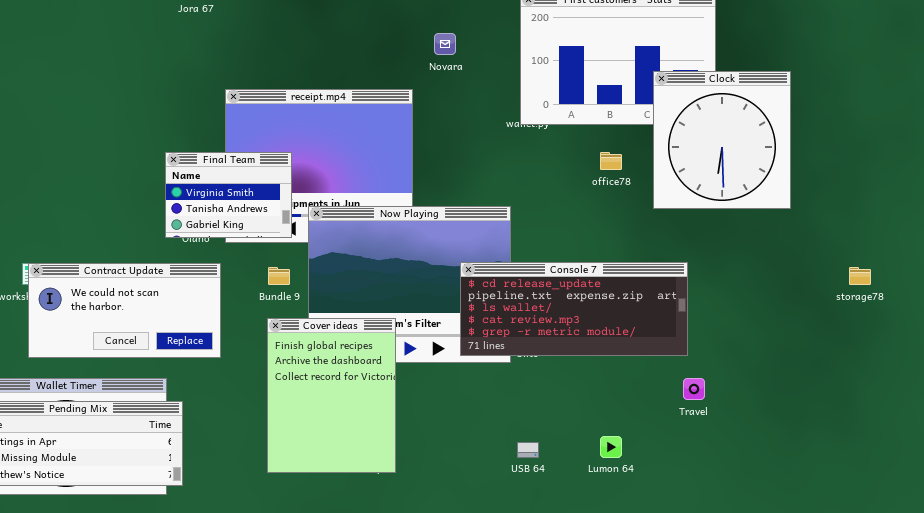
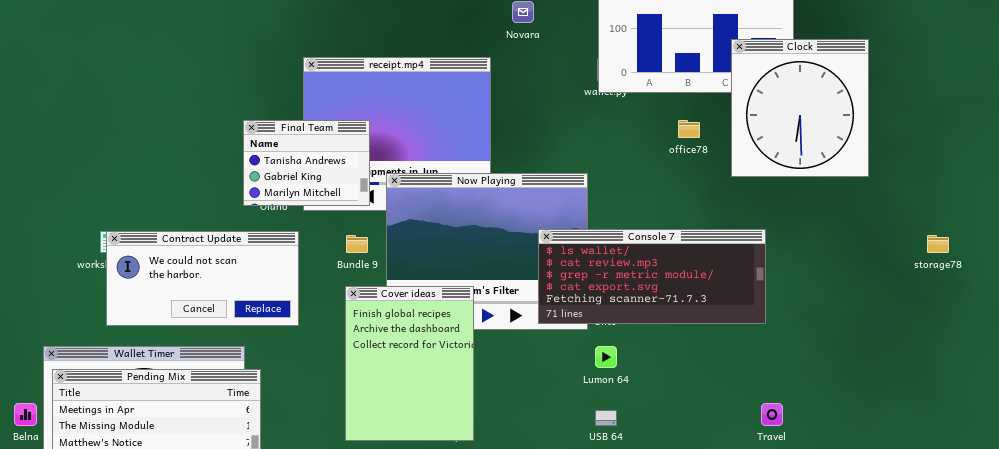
Final Team: [165,152,292,238] -> [243,120,370,206], scrolled down 1 row
Console 7: [460,262,688,356] -> [538,229,766,324], scrolled down 2 rows
Travel: [683,378,705,400] -> [761,403,783,426], moved
Lumon 64: [600,436,622,458] -> [595,346,617,368], moved

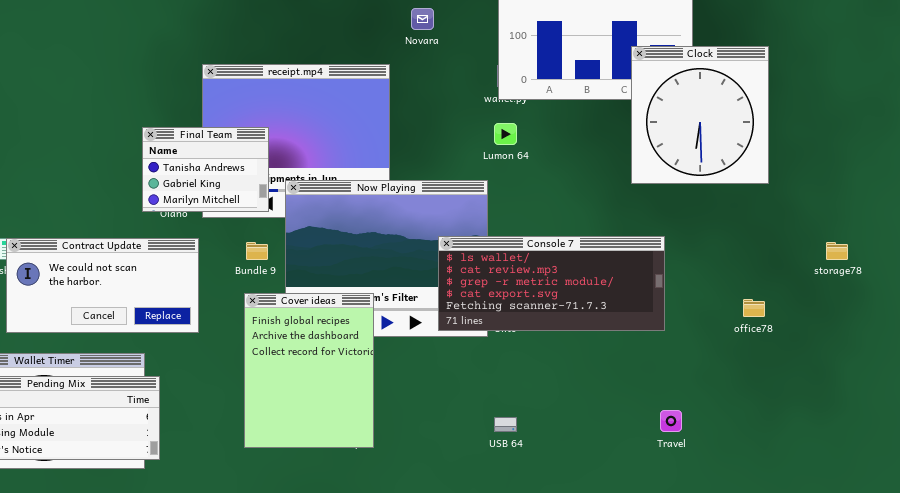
office78: [678,120,700,138] -> [743,299,765,317], moved
Lumon 64: [595,346,617,368] -> [494,123,517,145], moved

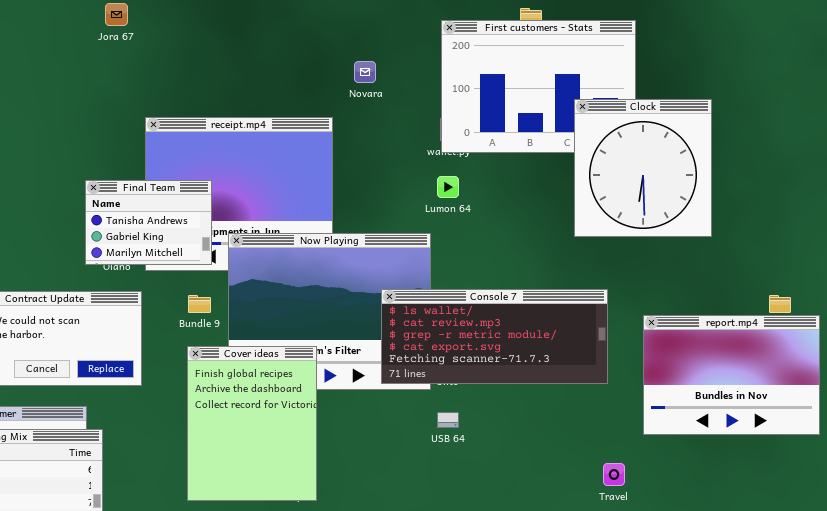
report.mp4: none -> [643,315,820,435], opened
USB 64: [494,417,517,432] -> [437,412,459,428], moved

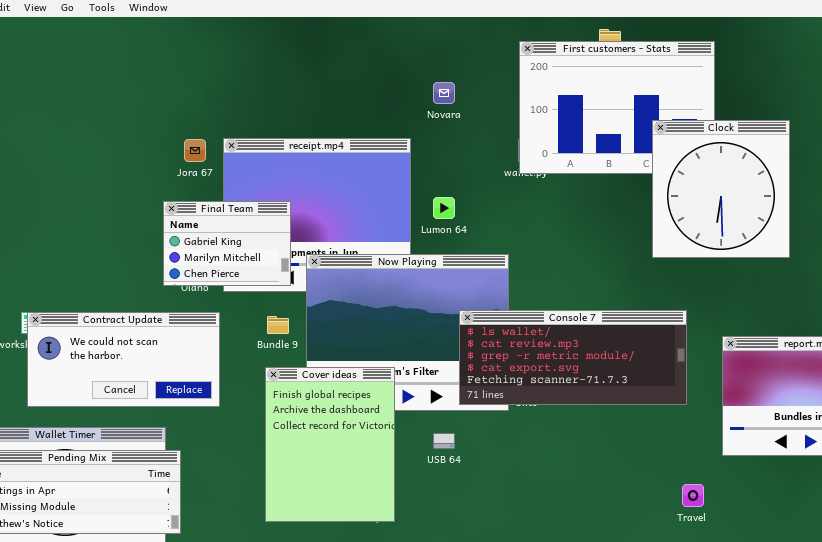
Jora 67: [105,3,128,26] -> [184,139,206,162], moved
Lumon 64: [437,176,459,198] -> [433,197,455,219], moved
Final Team: [85,180,212,265] -> [163,201,291,286], scrolled down 1 row
USB 64: [437,412,459,428] -> [433,433,455,449], moved

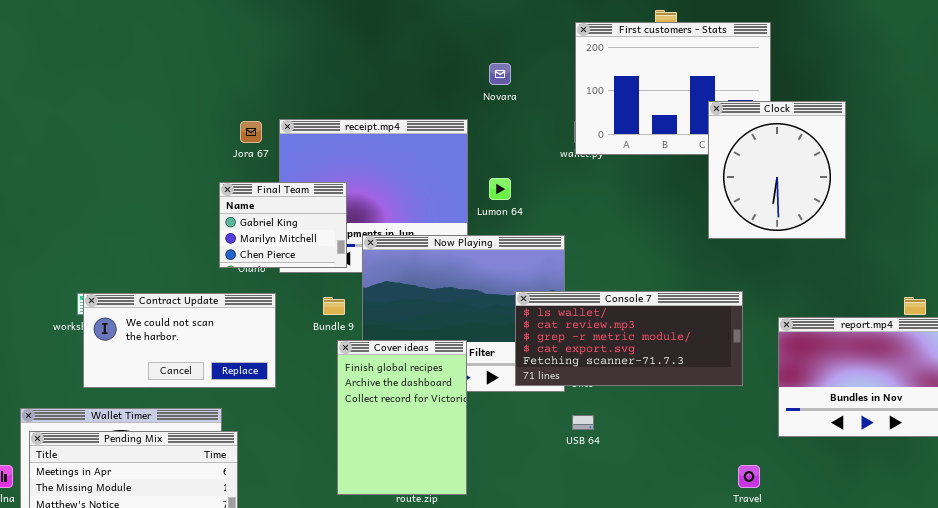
Cover ideas: [265,367,395,522] -> [337,340,467,495], moved
USB 64: [433,433,455,449] -> [572,415,594,430], moved

